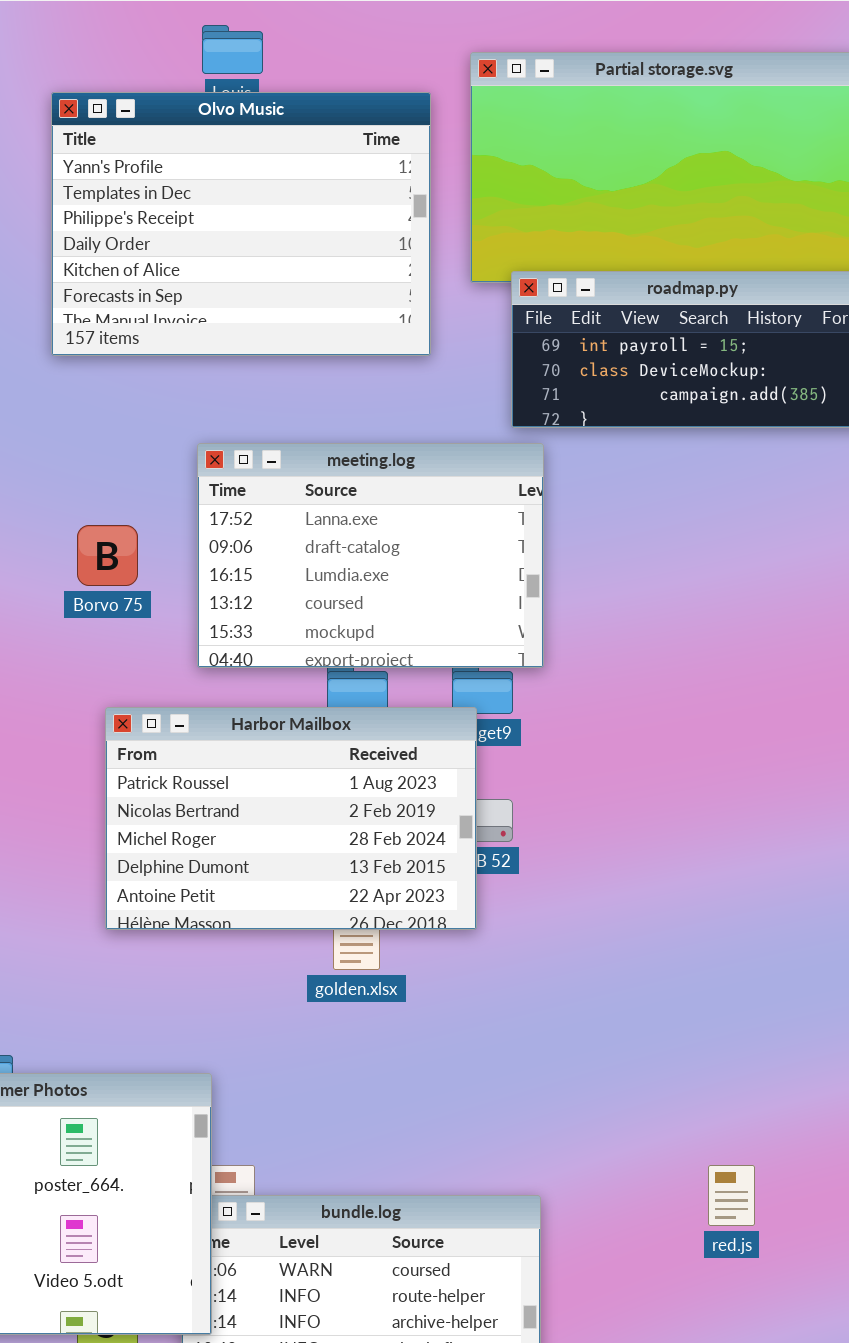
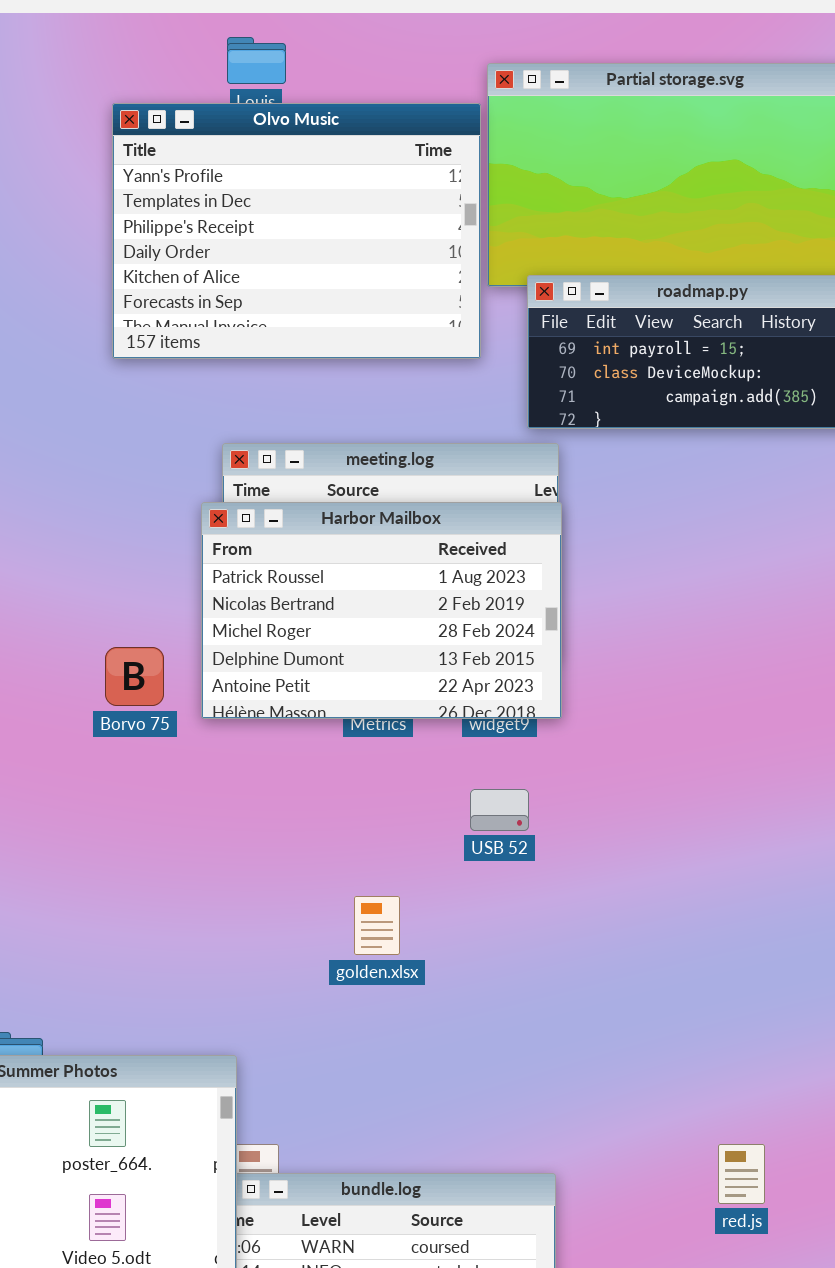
Olvo Music: [51,92,431,356] -> [112,103,481,359], moved
Borvo 75: [77,525,138,586] -> [105,647,164,706], moved
Harbor Mailbox: [105,707,477,930] -> [201,502,562,719], moved

